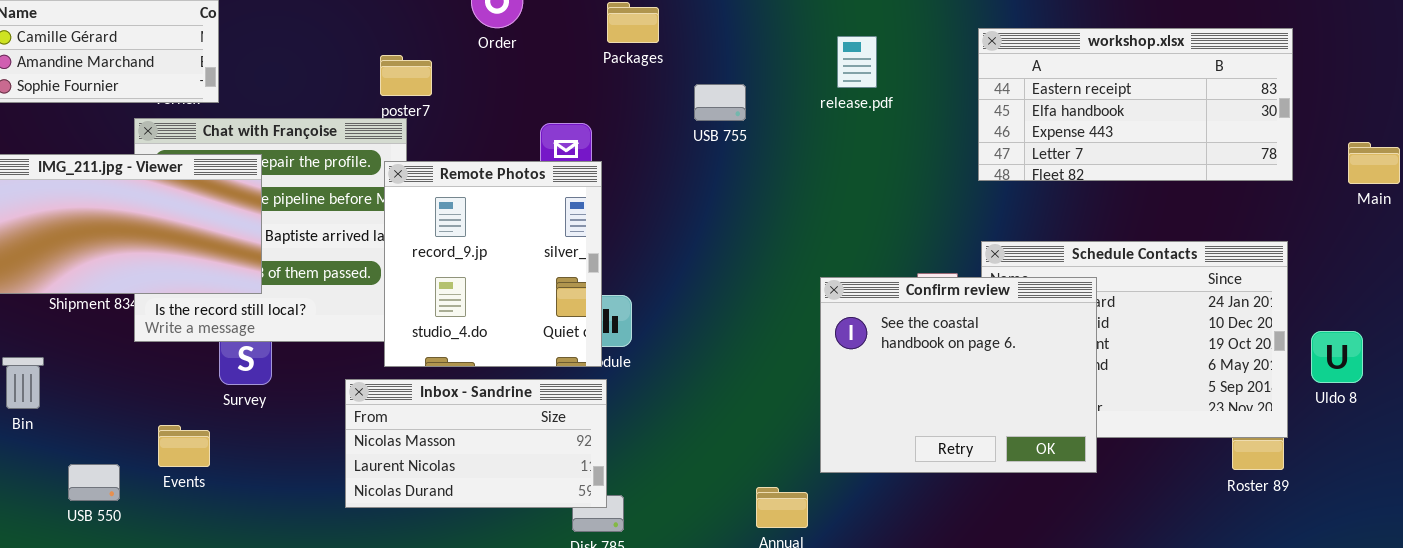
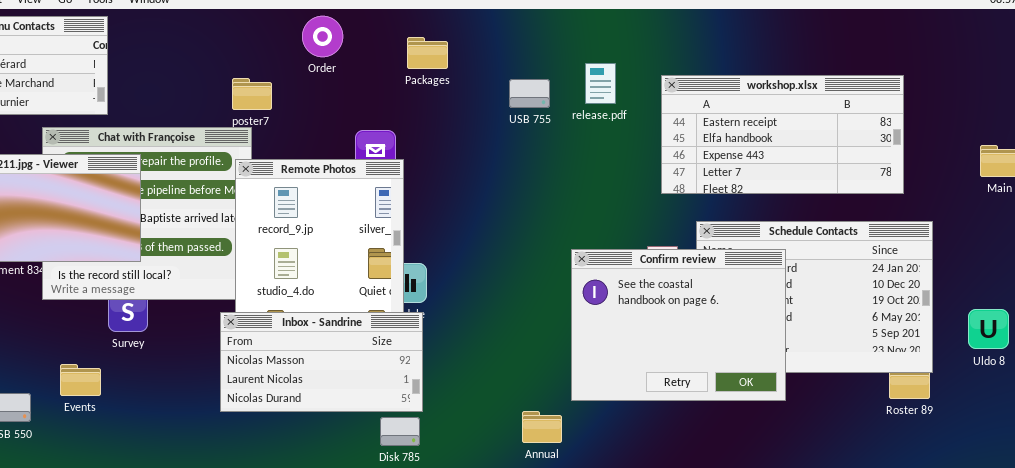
workshop.xlsx: [978,28,1293,181] -> [661,75,904,194], moved
USB 755: [694,84,746,121] -> [509,79,550,108], moved
Uldo 8: [1311,331,1363,383] -> [968,309,1009,349], moved
Inbox - Sandrine: [345,379,607,508] -> [220,312,423,412], moved

